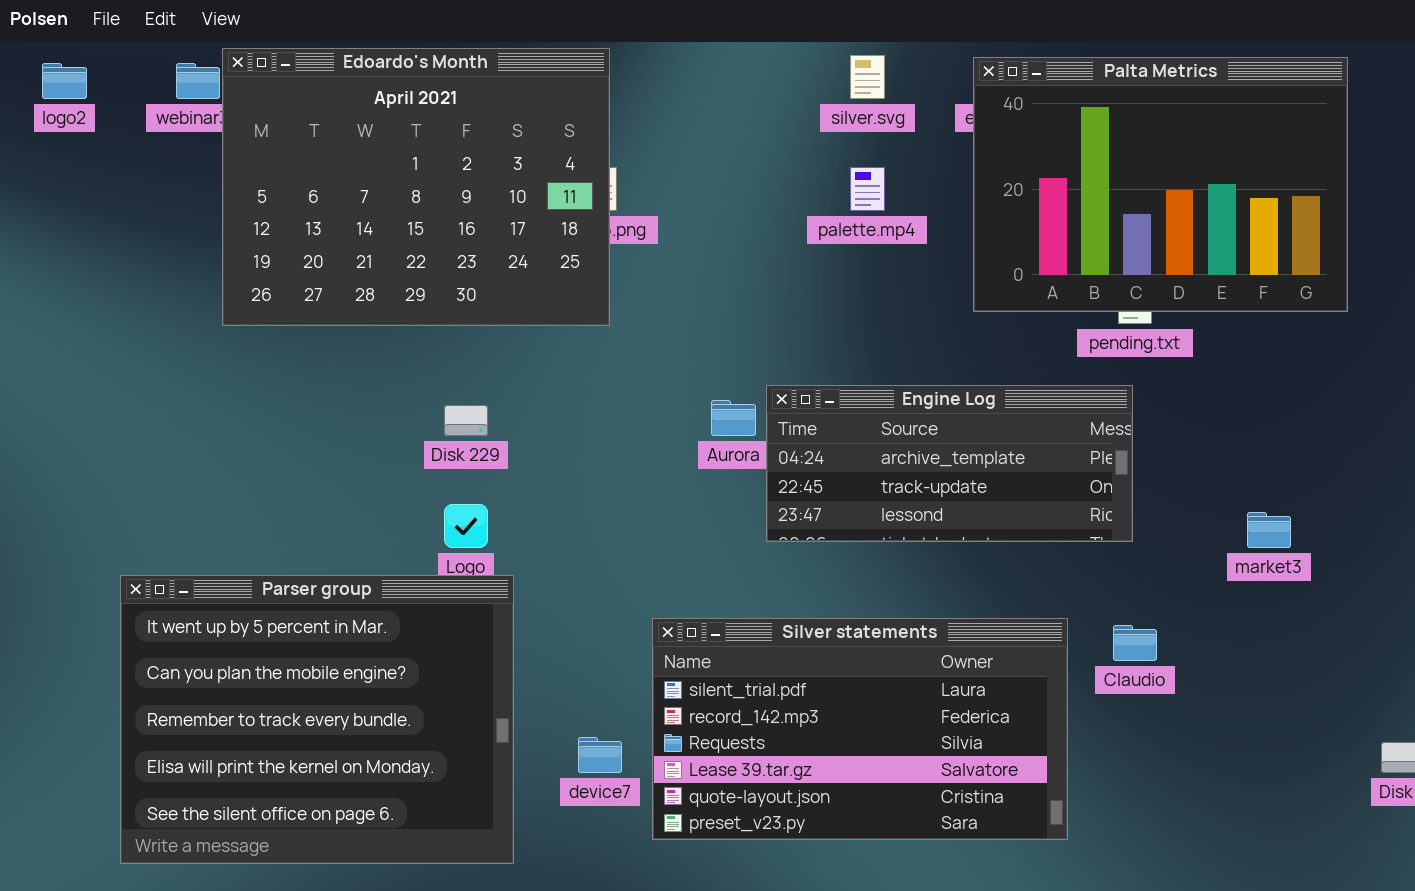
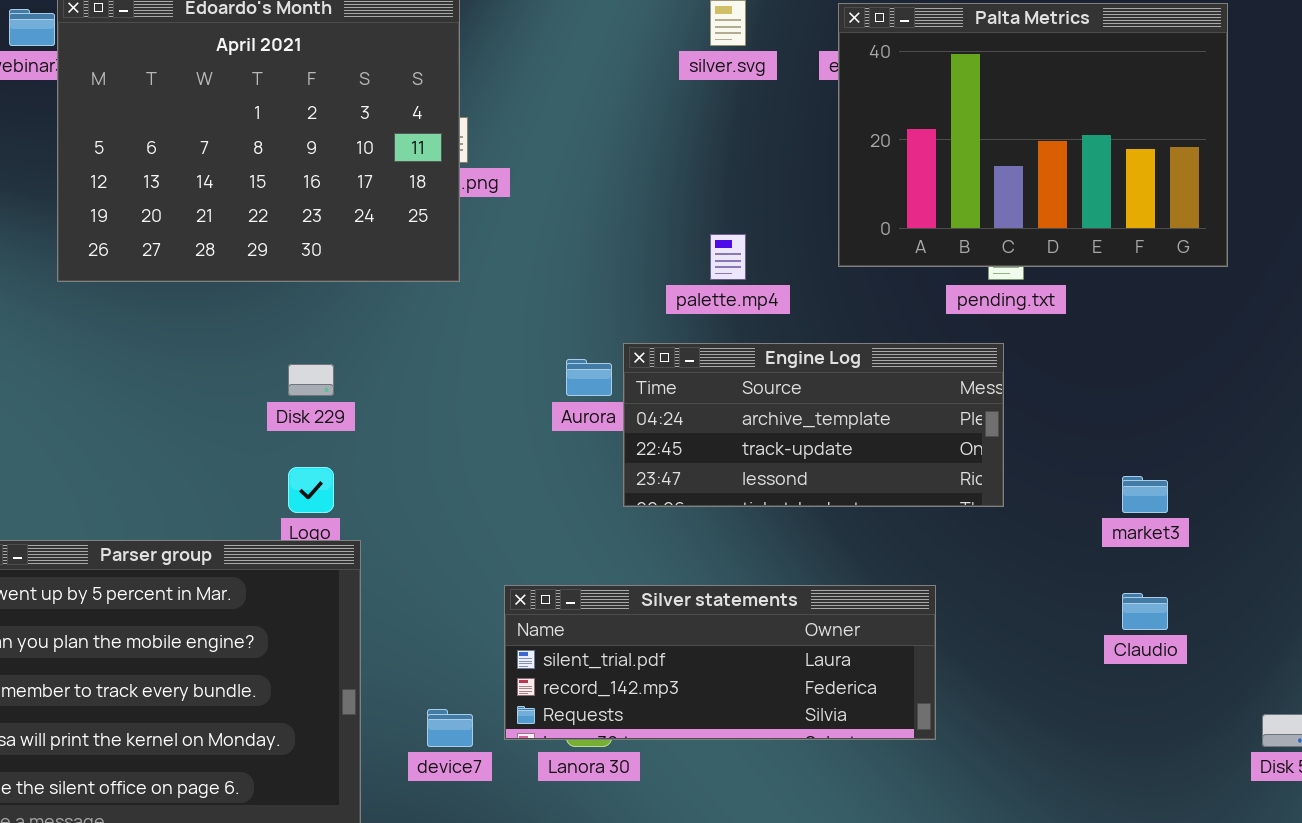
palette.mp4: [850,167,885,211] -> [710,234,746,280], moved
Silver statements: [652,618,1068,840] -> [504,585,936,740], resized
Claudio: [1113,625,1157,661] -> [1122,593,1168,630], moved

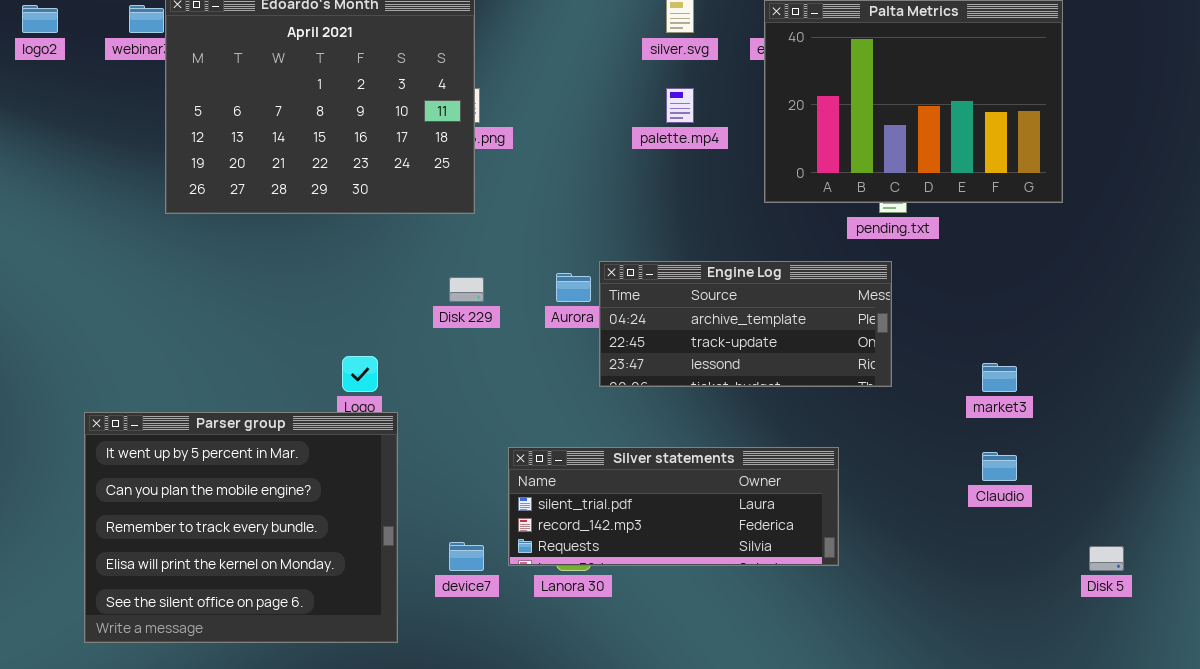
palette.mp4: [710,234,746,280] -> [666,88,694,123], moved
Disk 229: [288,364,334,396] -> [449,277,484,302], moved

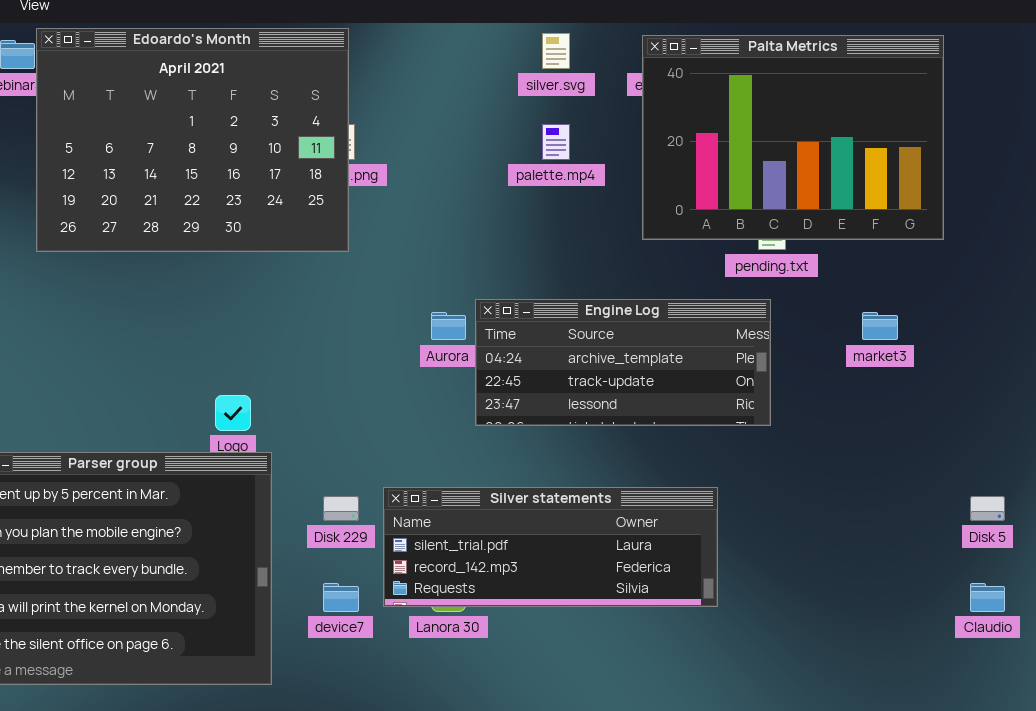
Disk 229: [449,277,484,302] -> [323,496,359,521], moved
market3: [982,363,1017,392] -> [862,312,898,340], moved
Claudio: [982,452,1017,481] -> [970,583,1005,612], moved
Disk 5: [1089,546,1124,571] -> [970,496,1005,521], moved

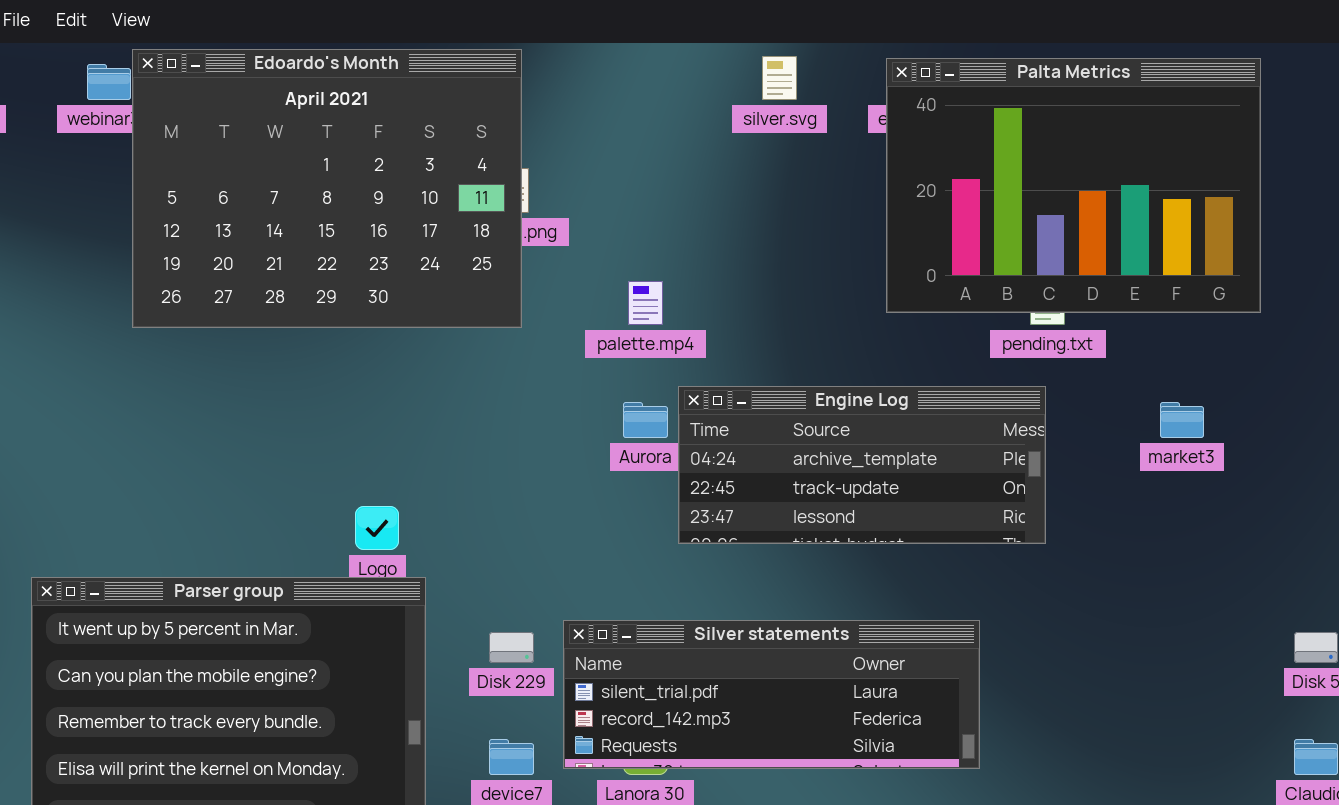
palette.mp4: [542,124,570,160] -> [628,281,663,325], moved

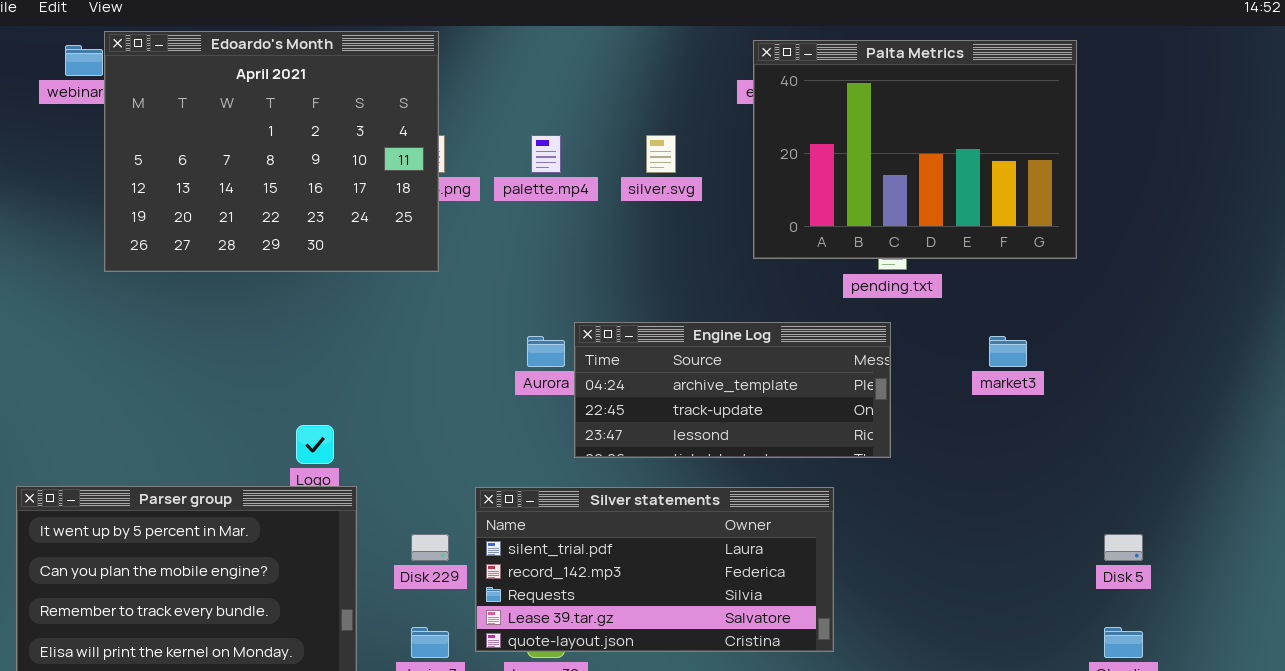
silver.svg: [762,56,797,100] -> [646,135,676,173], moved
palette.mp4: [628,281,663,325] -> [531,135,561,173], moved
Silver statements: [563,620,980,769] -> [475,487,834,652], resized

